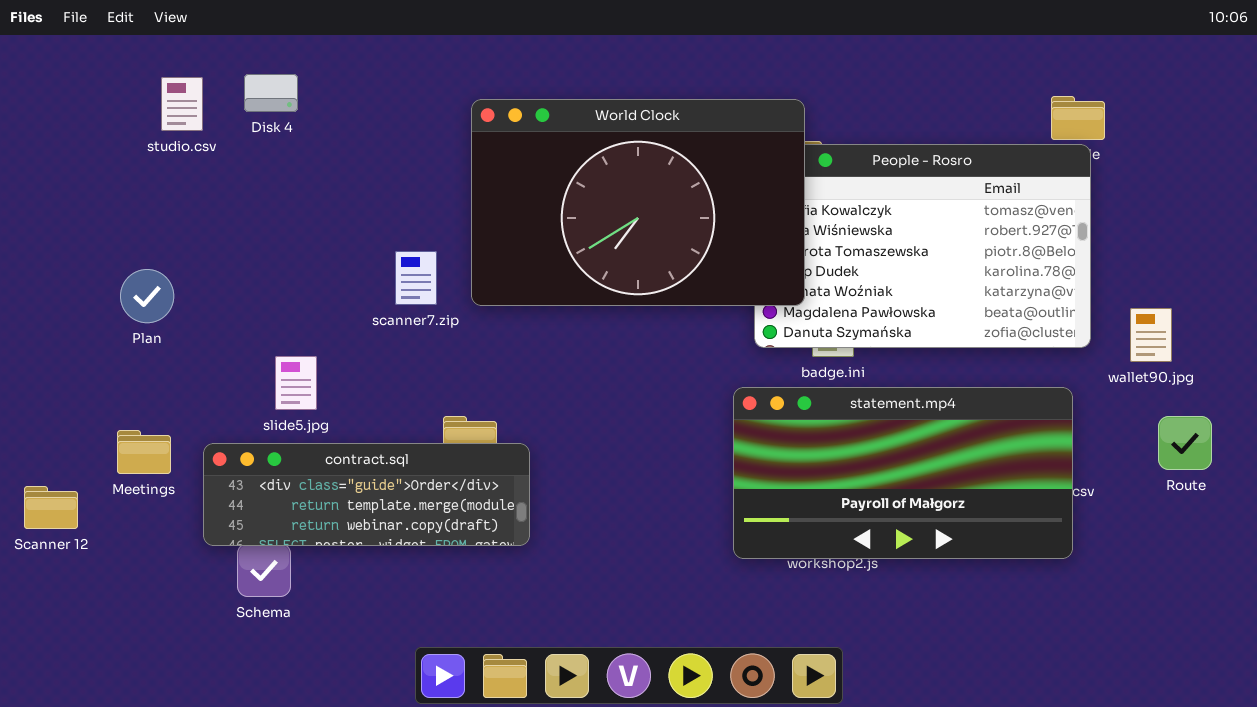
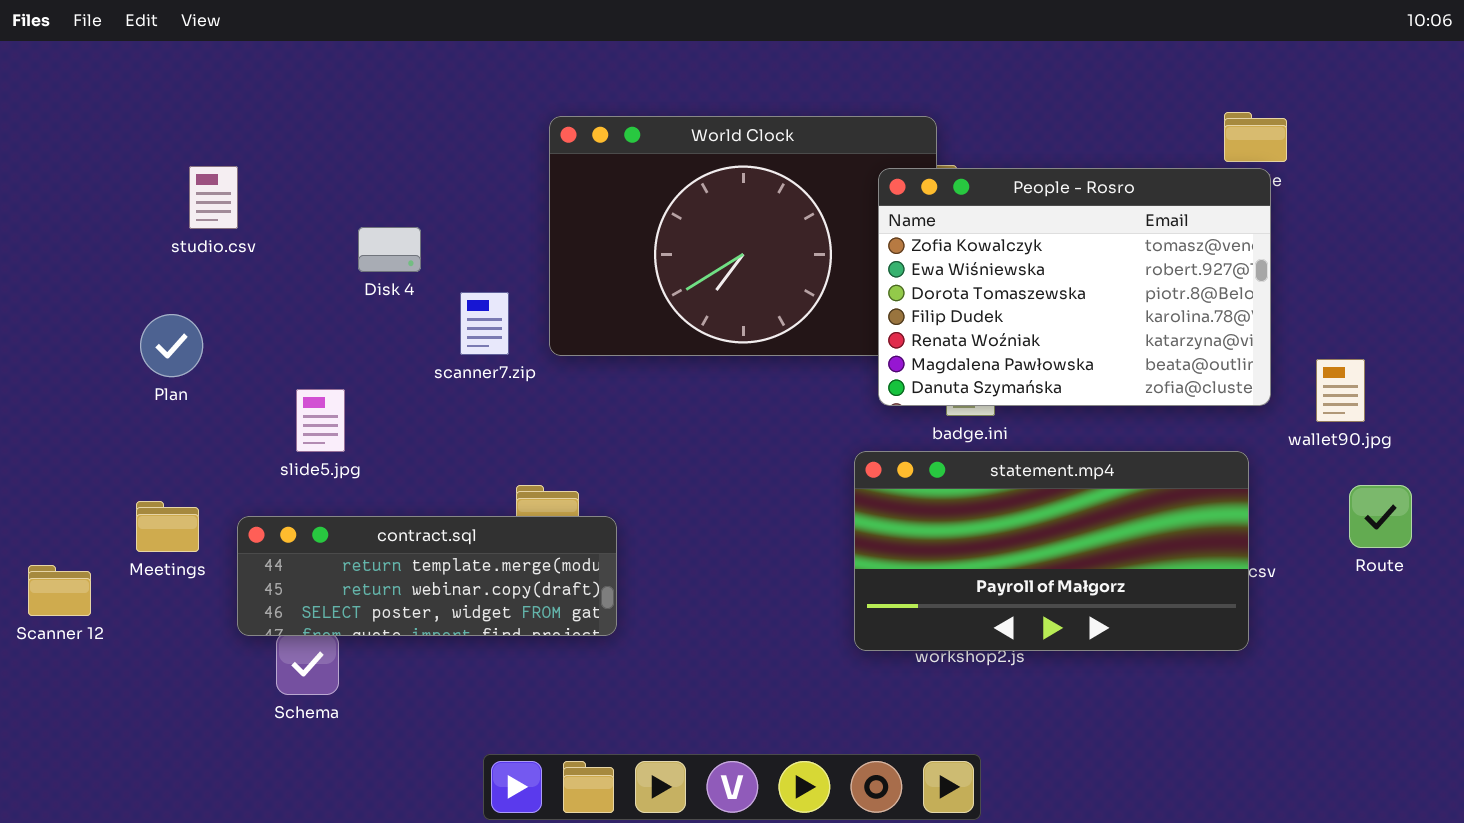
Disk 4: [244,74,298,112] -> [358,227,421,272], moved
studio.csv: [161,77,203,131] -> [189,166,238,229], moved
People - Rosro: [754,144,1091,348] -> [878,168,1271,406], raised
slide5.jpg: [275,356,317,410] -> [296,389,345,452], moved
contract.sql: [203,443,530,546] -> [237,516,617,636], scrolled down 1 row

